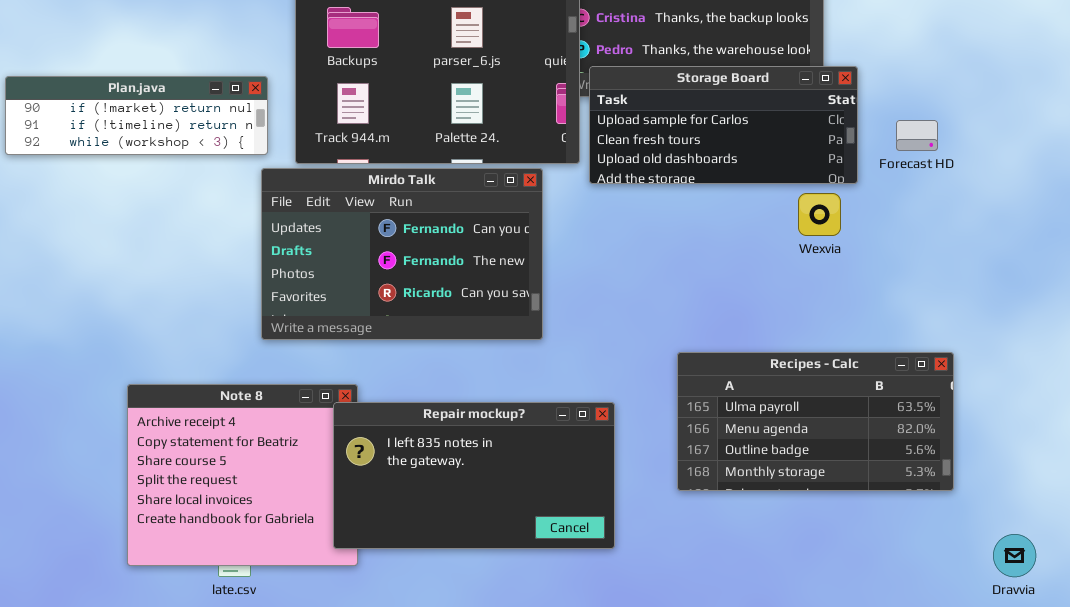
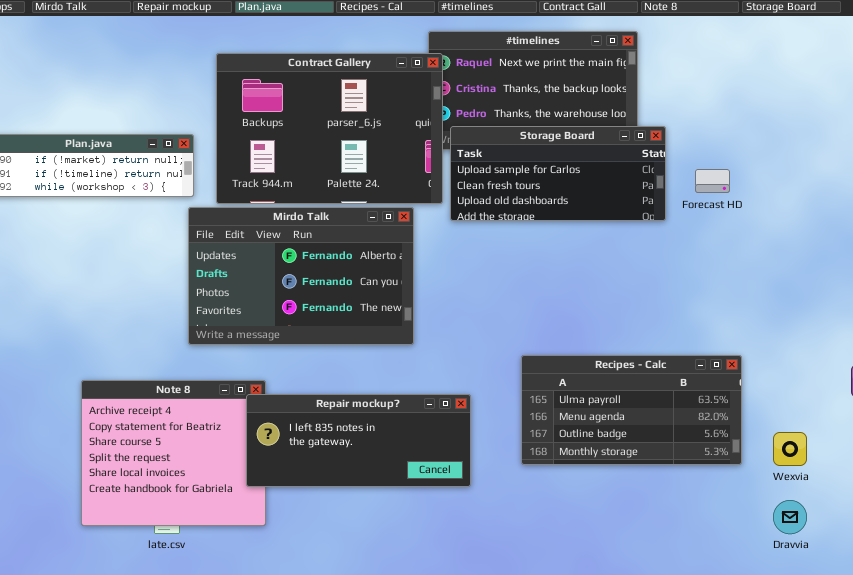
Mirdo Talk: [261,168,543,340] -> [188,207,414,345], scrolled up 1 row
Wexvia: [798,193,841,236] -> [773,432,807,466], moved
Repair mockup?: [333,402,615,549] -> [246,394,471,487], resized

